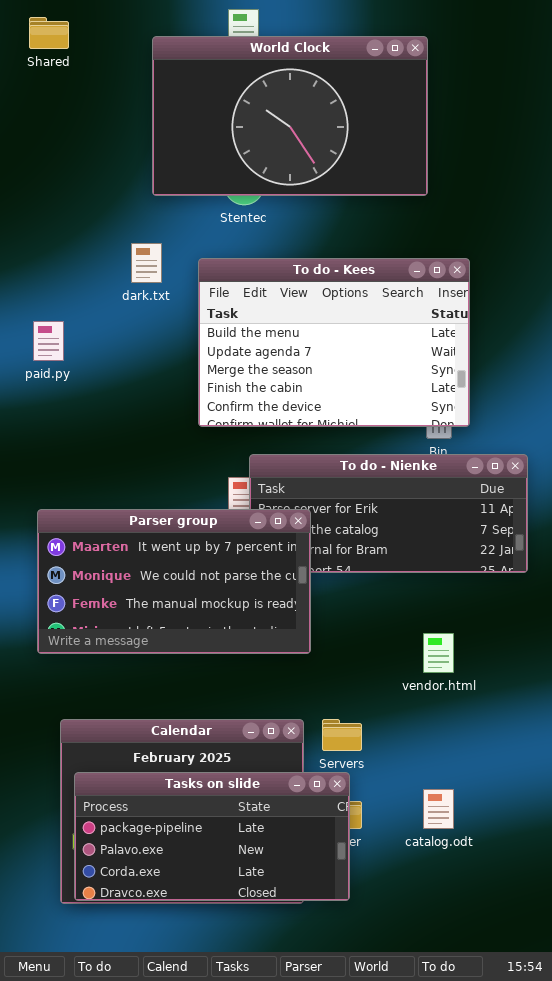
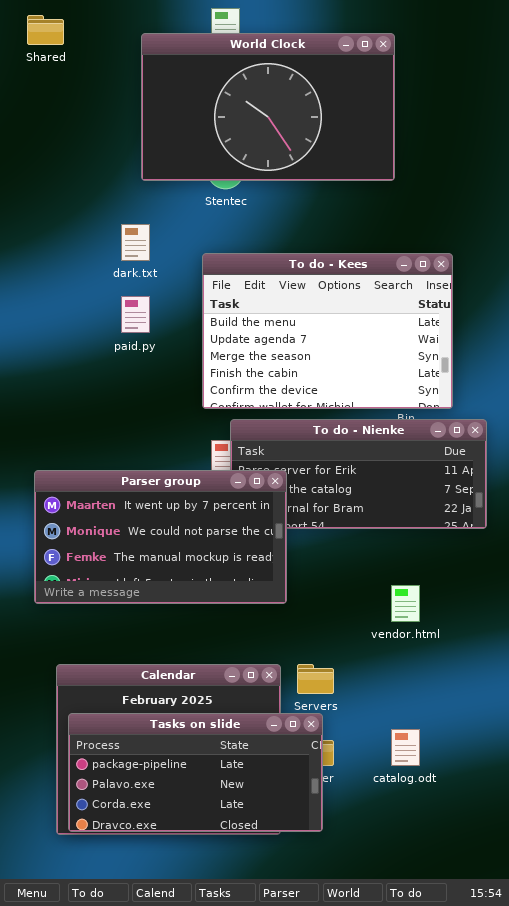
To do - Kees: [198,258,470,427] -> [202,253,453,409], moved
paid.py: [33,321,64,361] -> [121,296,150,333], moved

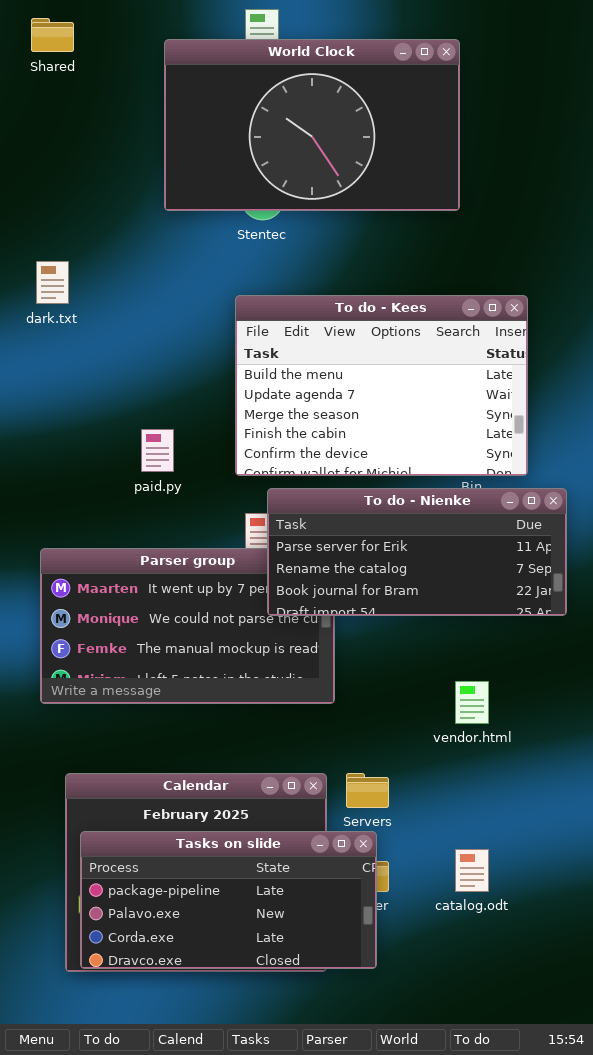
dark.txt: [121,224,150,261] -> [36,261,69,304], moved
paid.py: [121,296,150,333] -> [141,429,174,472], moved
To do - Nienke: [230,419,487,529] -> [267,488,567,616], raised

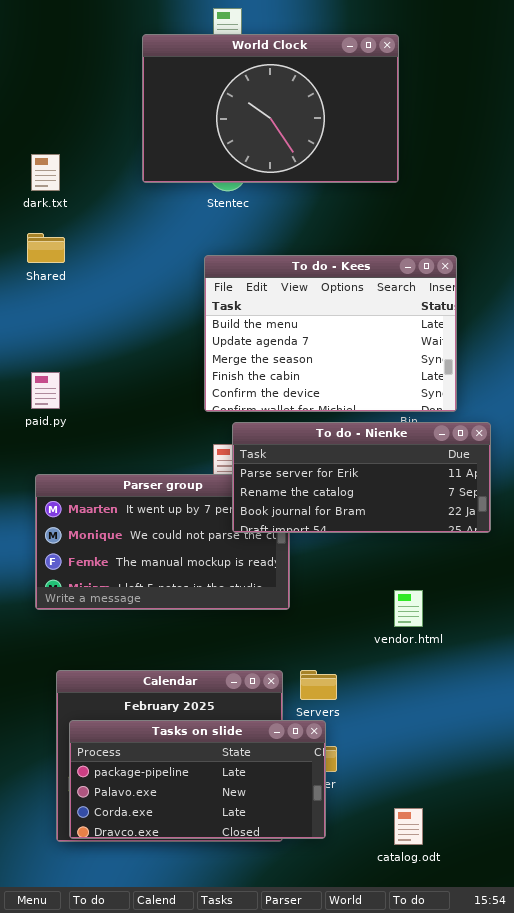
Shared: [31,18,74,52] -> [27,233,65,263], moved
dark.txt: [36,261,69,304] -> [31,154,60,191], moved
paid.py: [141,429,174,472] -> [31,372,60,409], moved
catalog.odt: [455,849,489,892] -> [394,808,423,845], moved

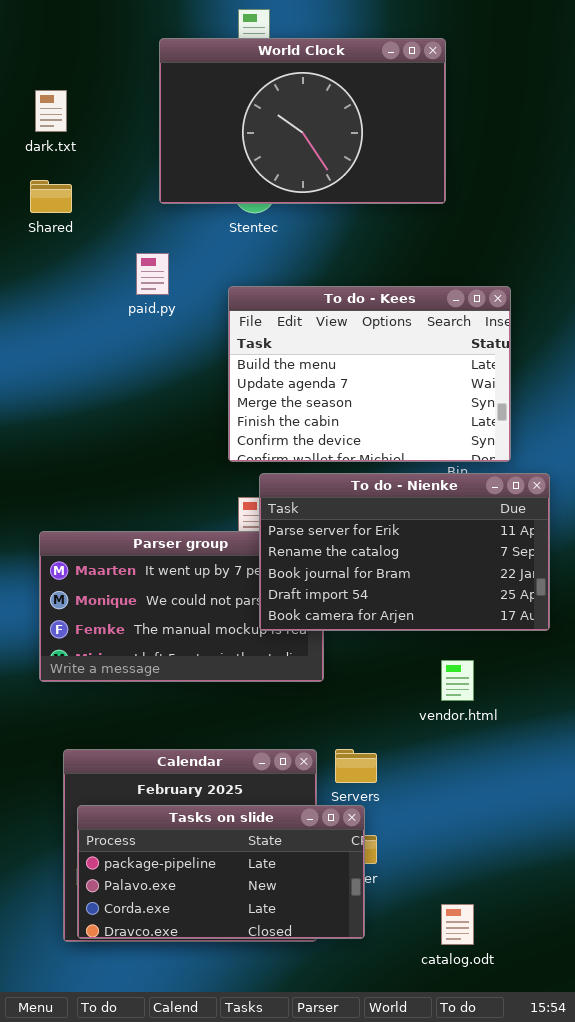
dark.txt: [31,154,60,191] -> [35,90,67,132], moved
Shared: [27,233,65,263] -> [30,180,72,213], moved
paid.py: [31,372,60,409] -> [136,253,169,295], moved
To do - Nienke: [232,422,491,533] -> [259,473,550,631], resized

